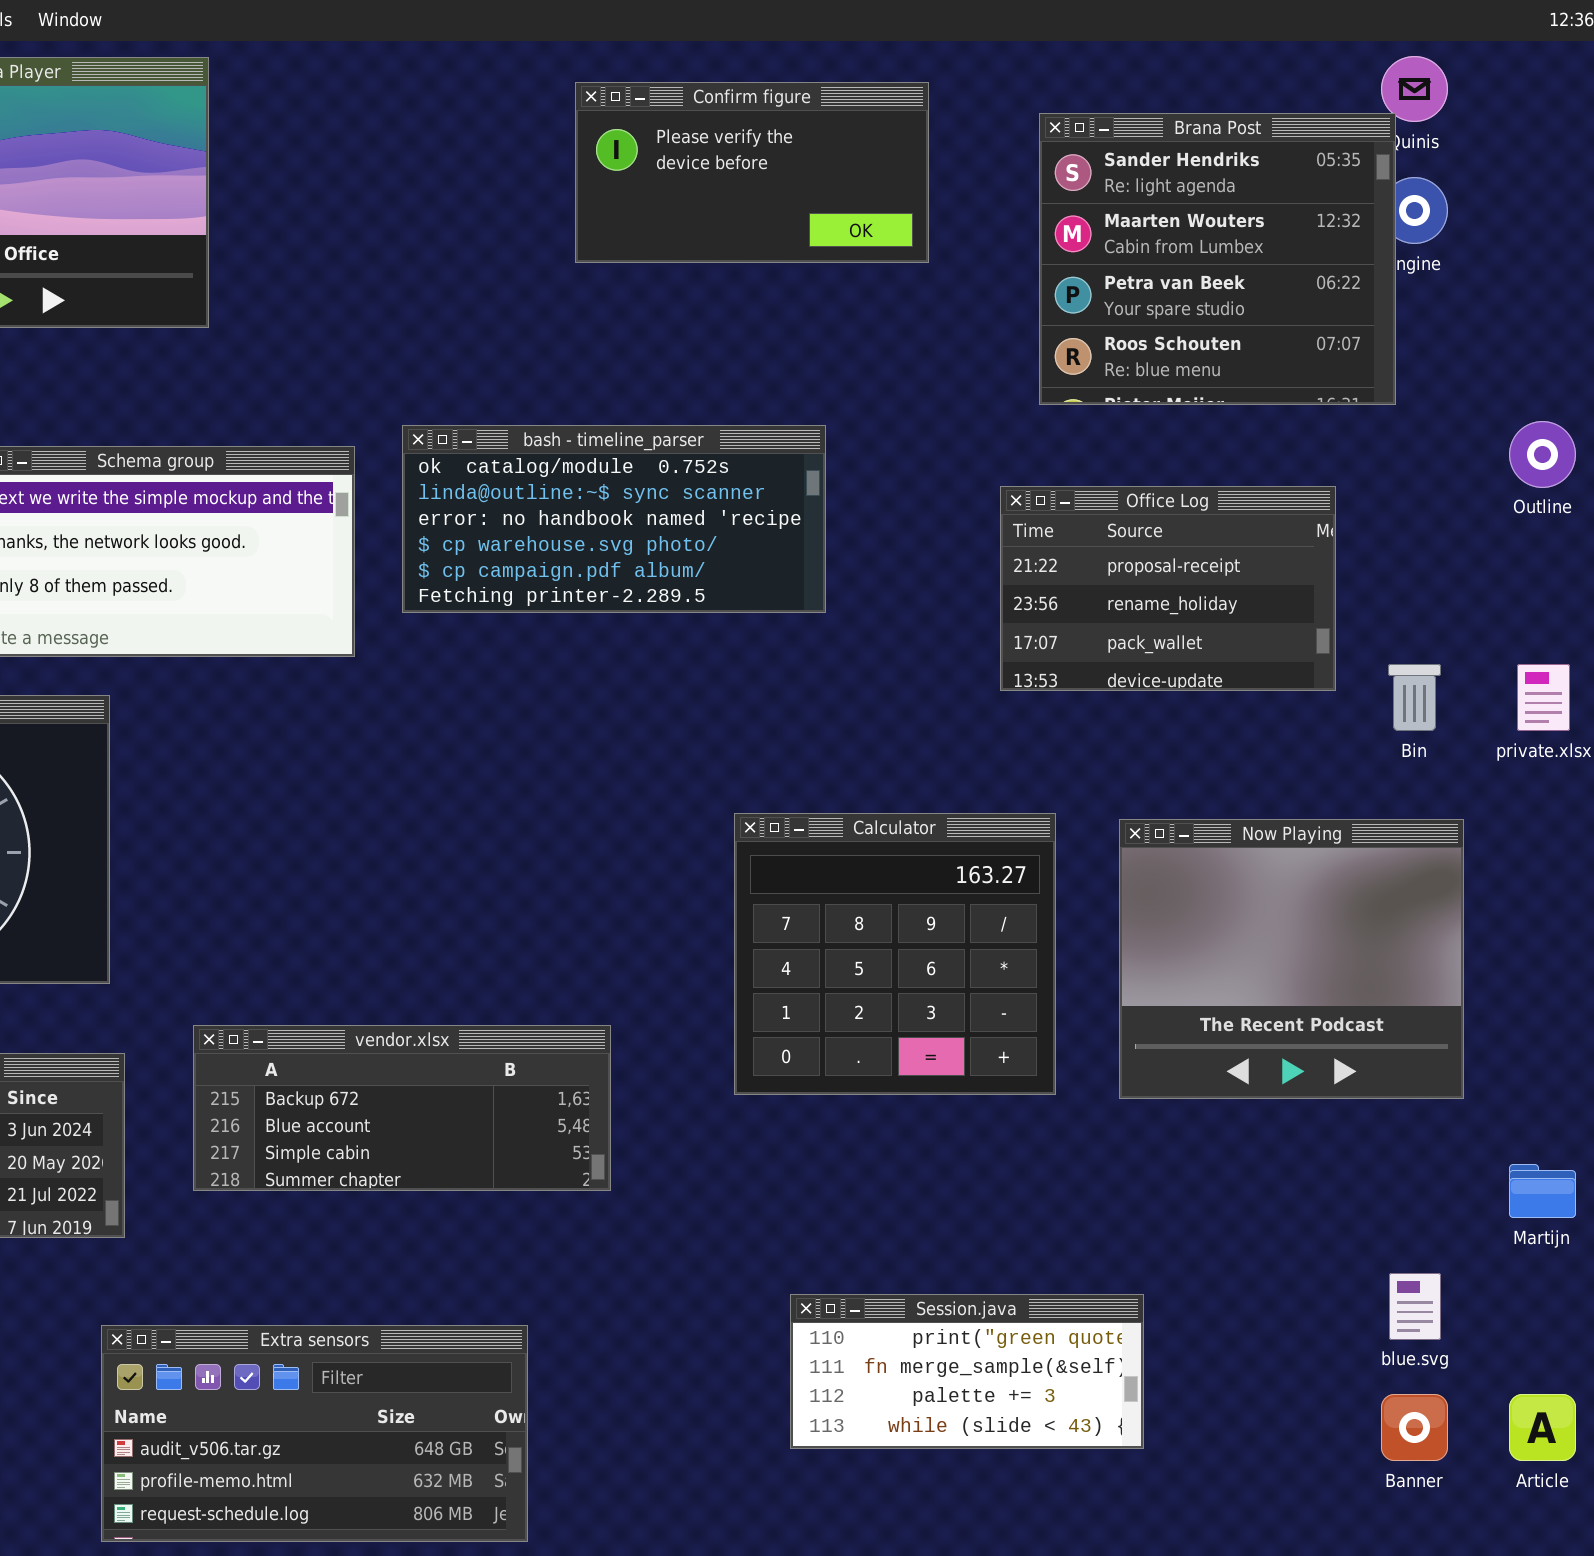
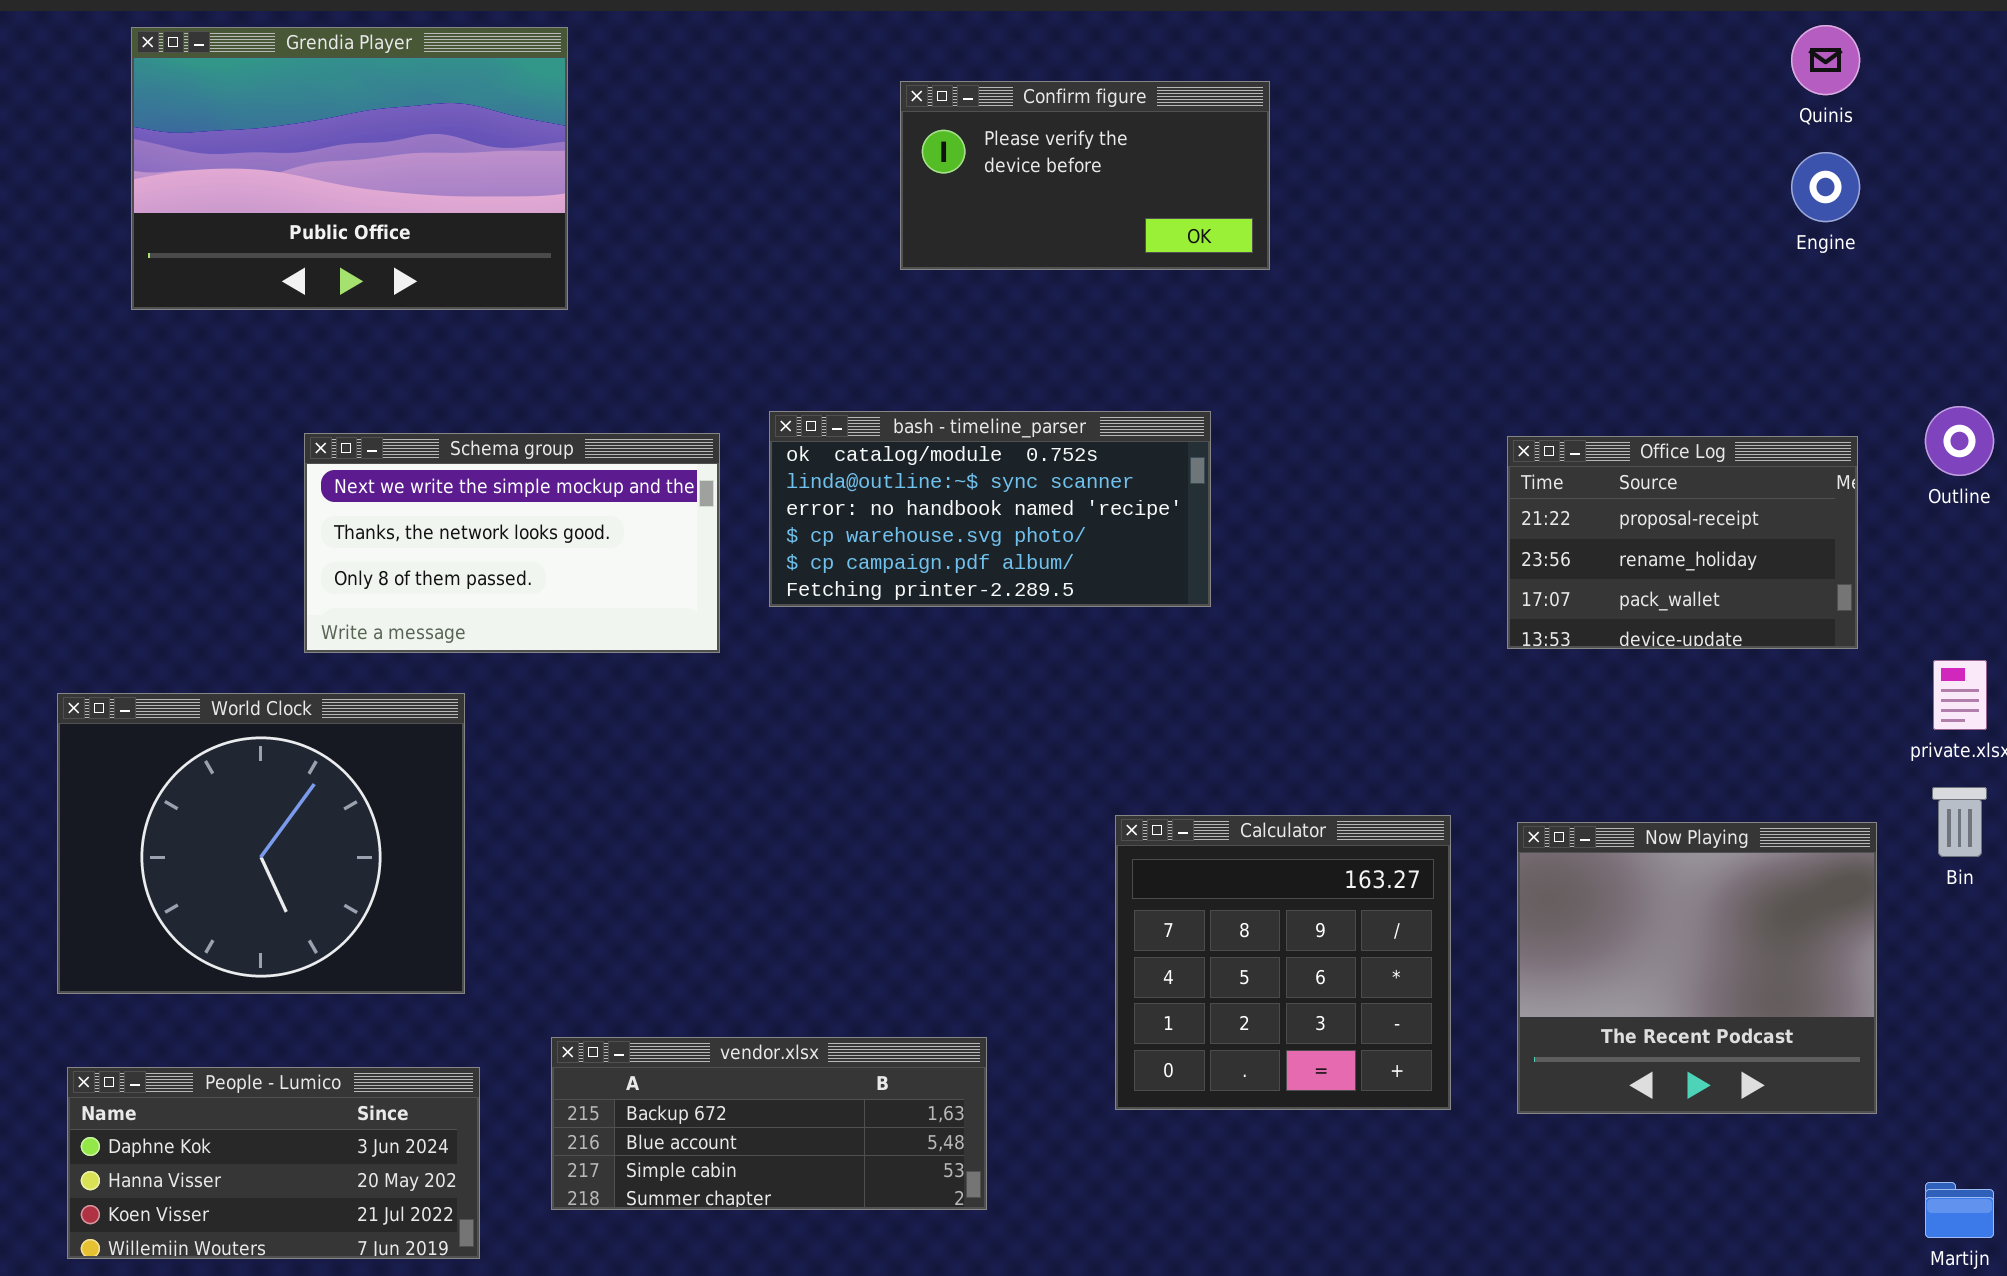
Confirm figure: [575,82,929,263] -> [900,81,1270,270], moved
Brana Post: [1039,113,1396,405] -> none, closed
Office Log: [1000,486,1336,691] -> [1507,436,1858,649], moved
Bin: [1388,664,1441,731] -> [1932,787,1987,857], moved

